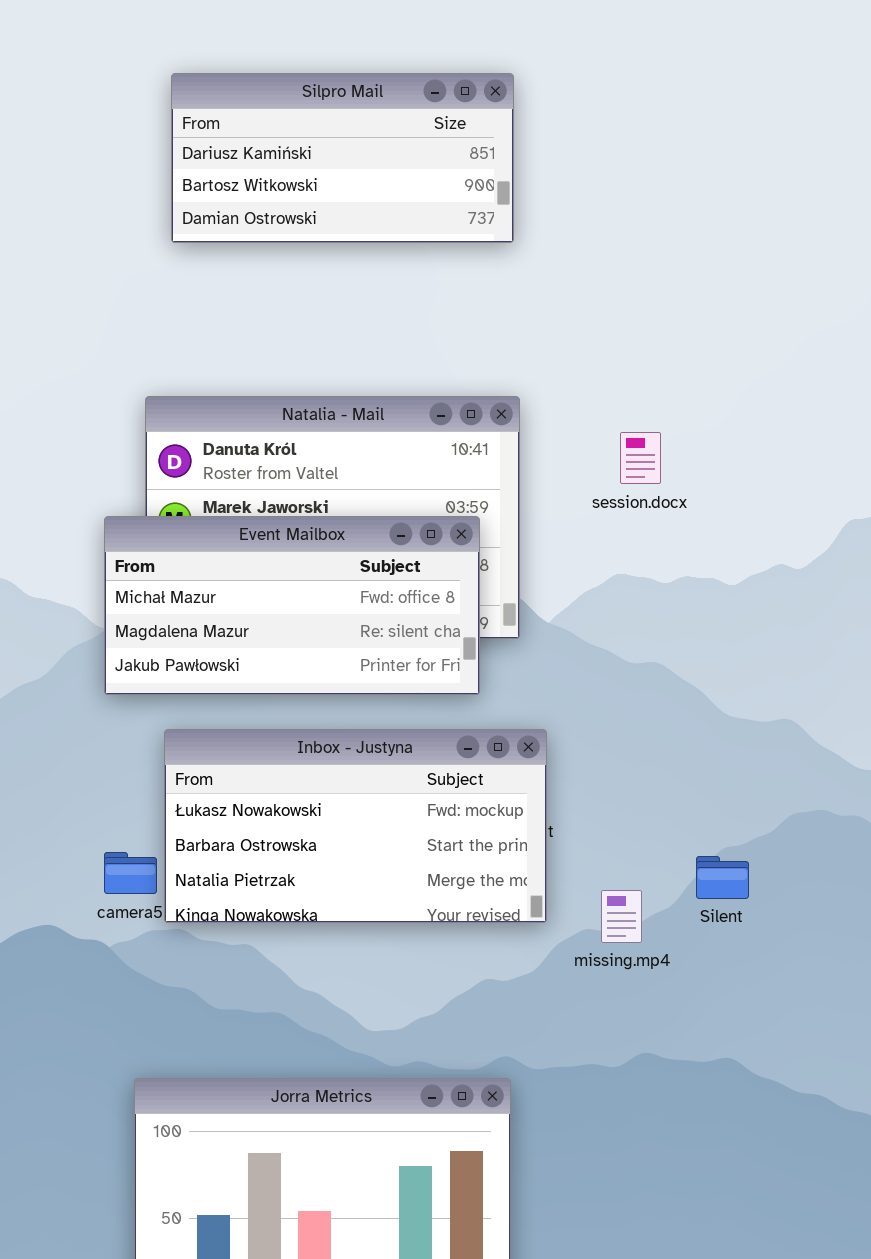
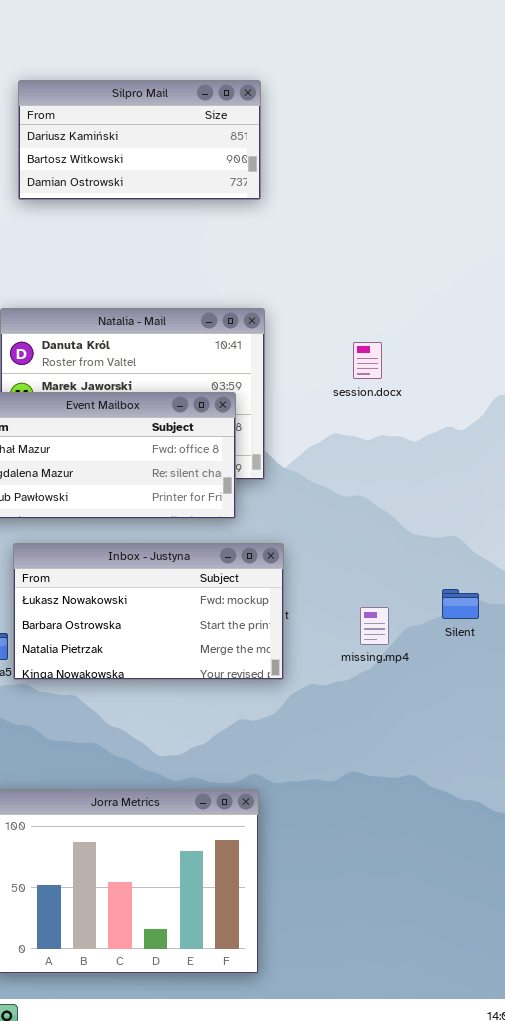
session.docx: [620,432,661,484] -> [353,342,382,379], moved
Silent: [696,856,749,899] -> [442,589,479,619], moved
missing.mp4: [601,890,642,943] -> [360,607,389,645], moved

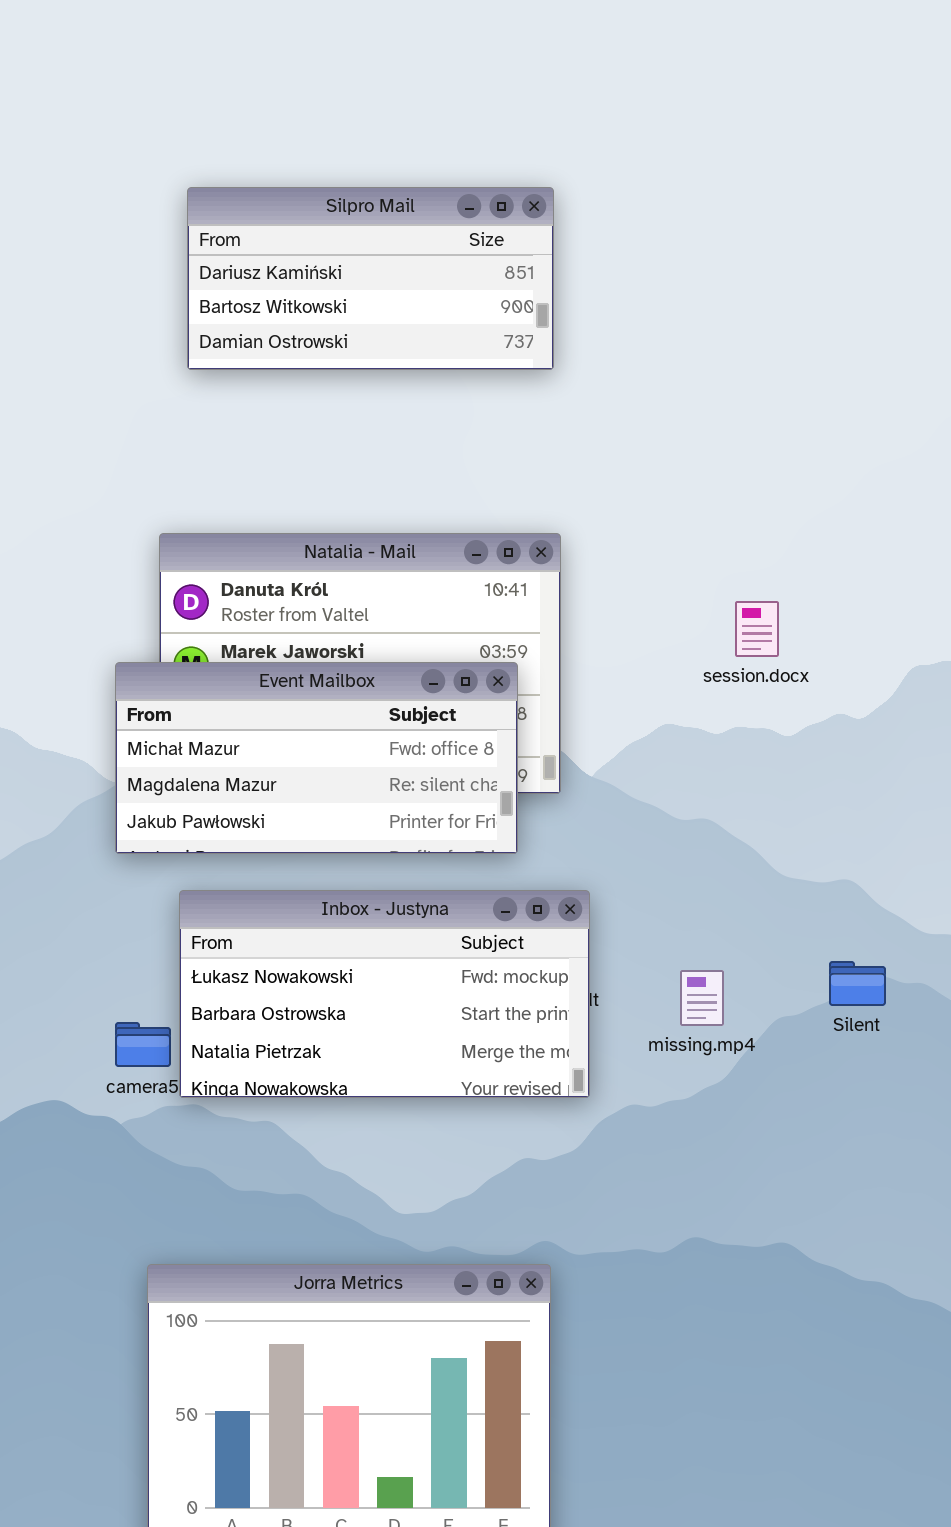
session.docx: [353,342,382,379] -> [735,601,779,657], moved
missing.mp4: [360,607,389,645] -> [680,970,724,1026], moved

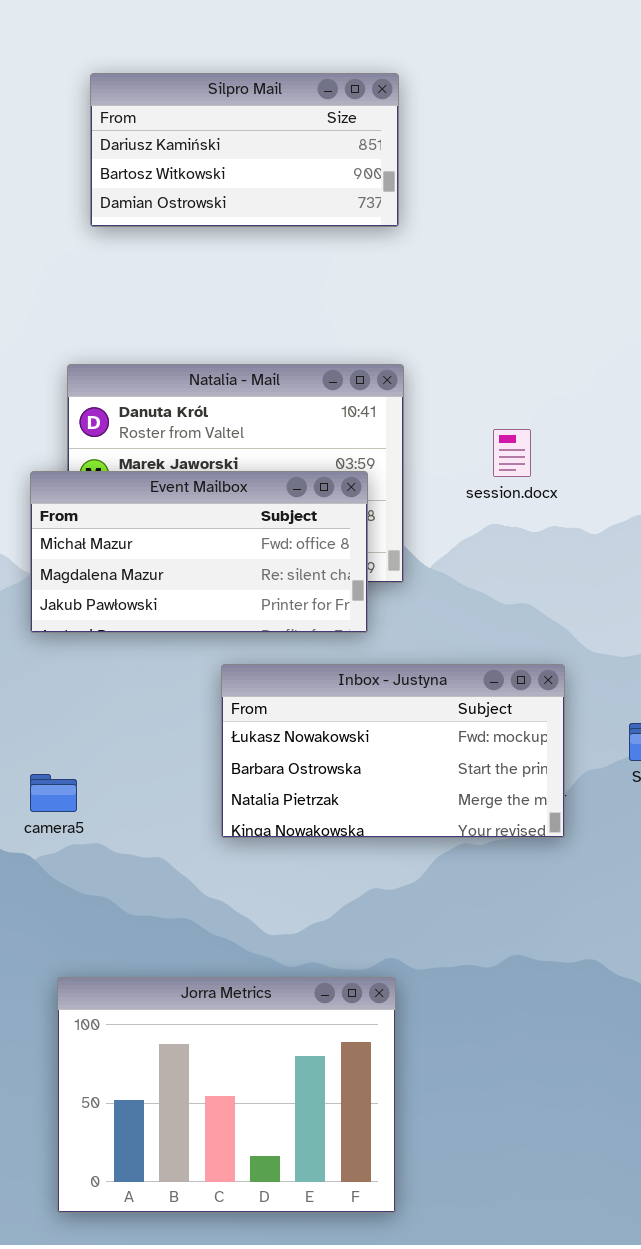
session.docx: [735,601,779,657] -> [493,429,531,477], moved
Inbox - Justyna: [179,890,590,1098] -> [221,664,565,838], moved

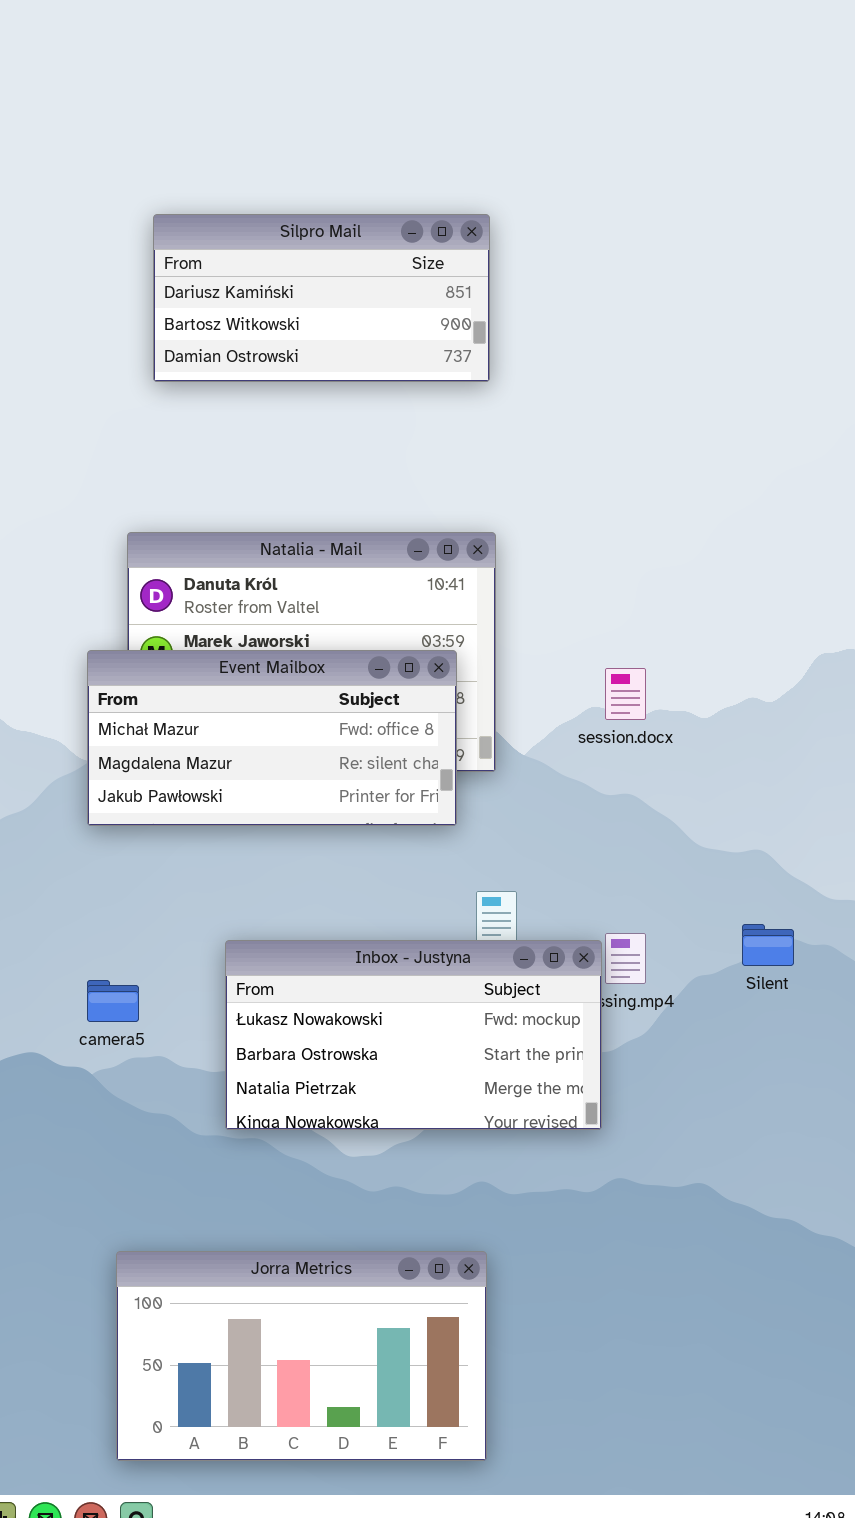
session.docx: [493,429,531,477] -> [605,668,646,720], moved
Inbox - Justyna: [221,664,565,838] -> [225,940,602,1130], moved
Jorra Metrics: [57,977,396,1213] -> [116,1251,487,1461], resized

